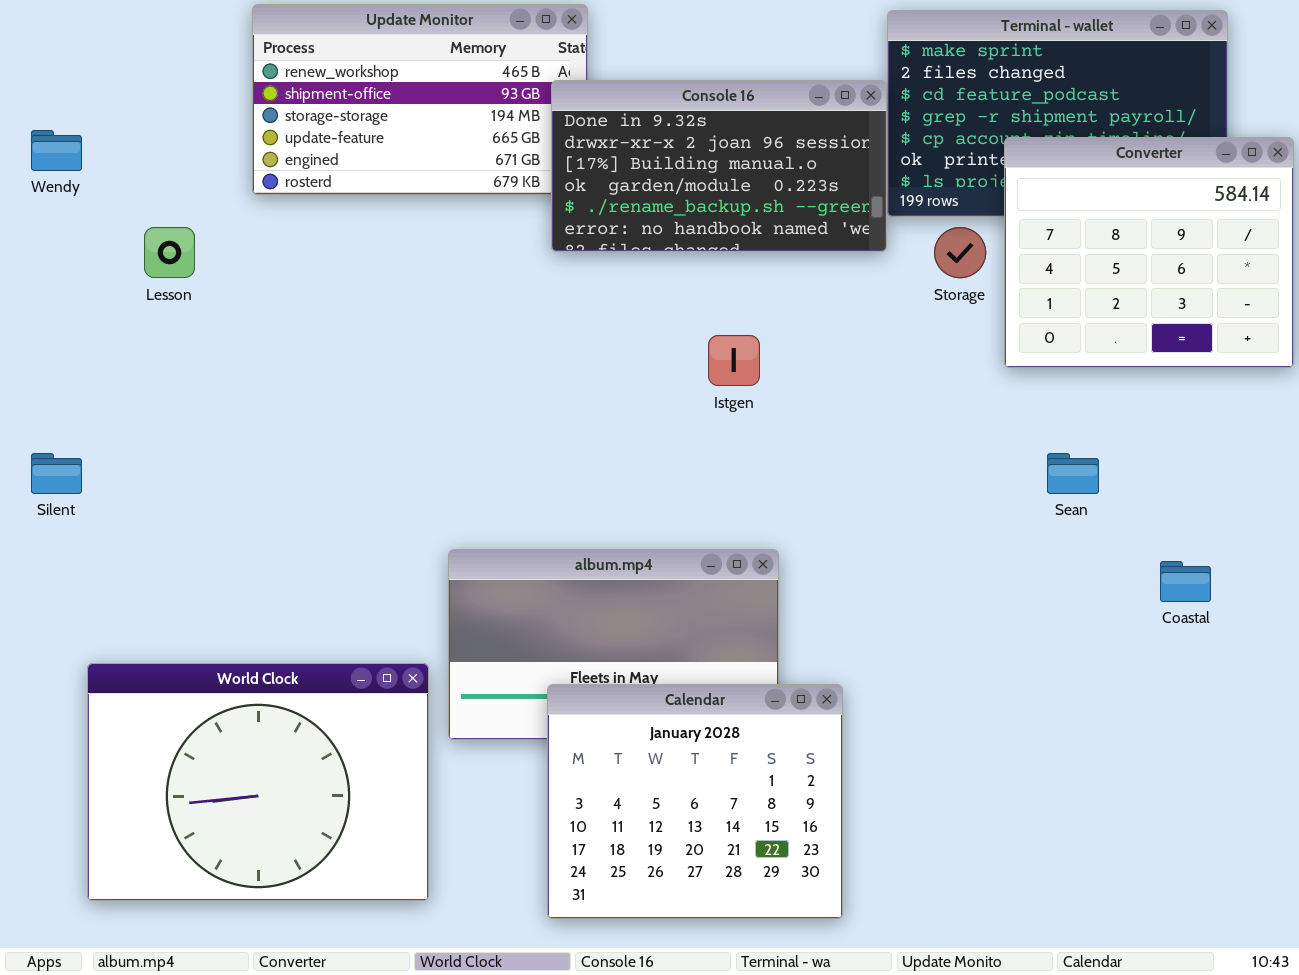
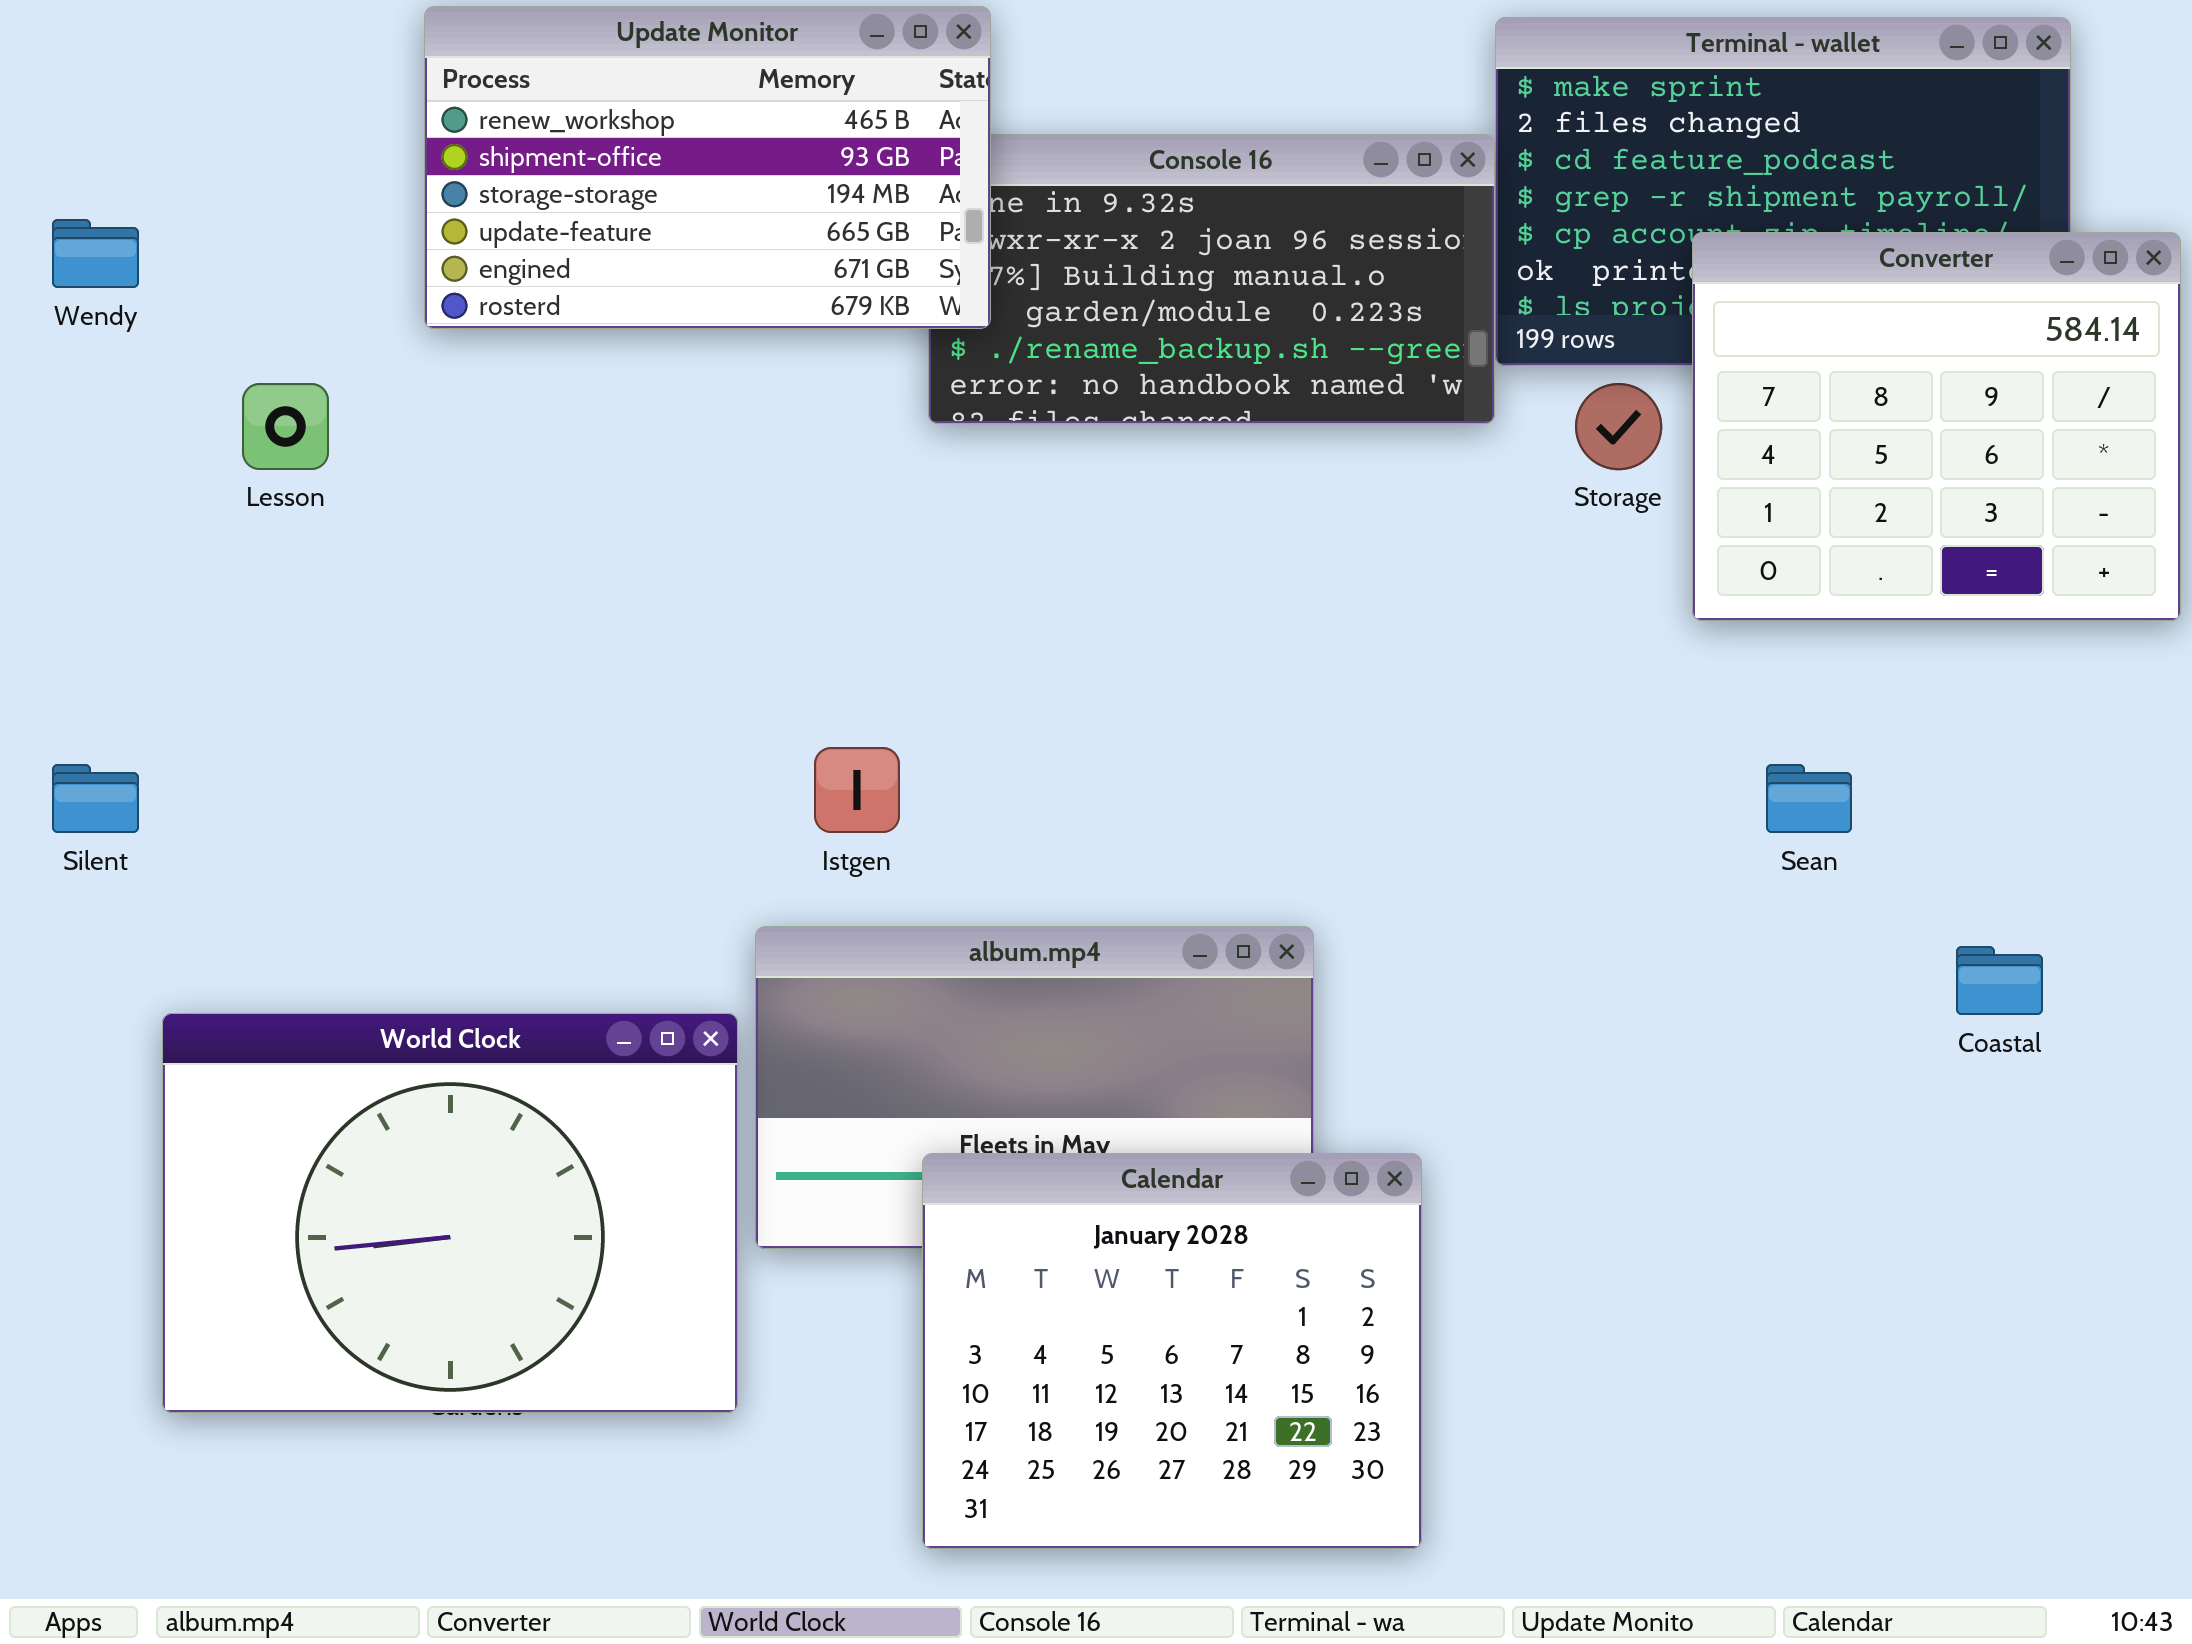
Update Monitor: [252,4,588,195] -> [424,6,991,329], raised
Istgen: [708,335,760,386] -> [814,747,900,833], moved
World Clock: [87,663,429,901] -> [162,1013,738,1413], moved

